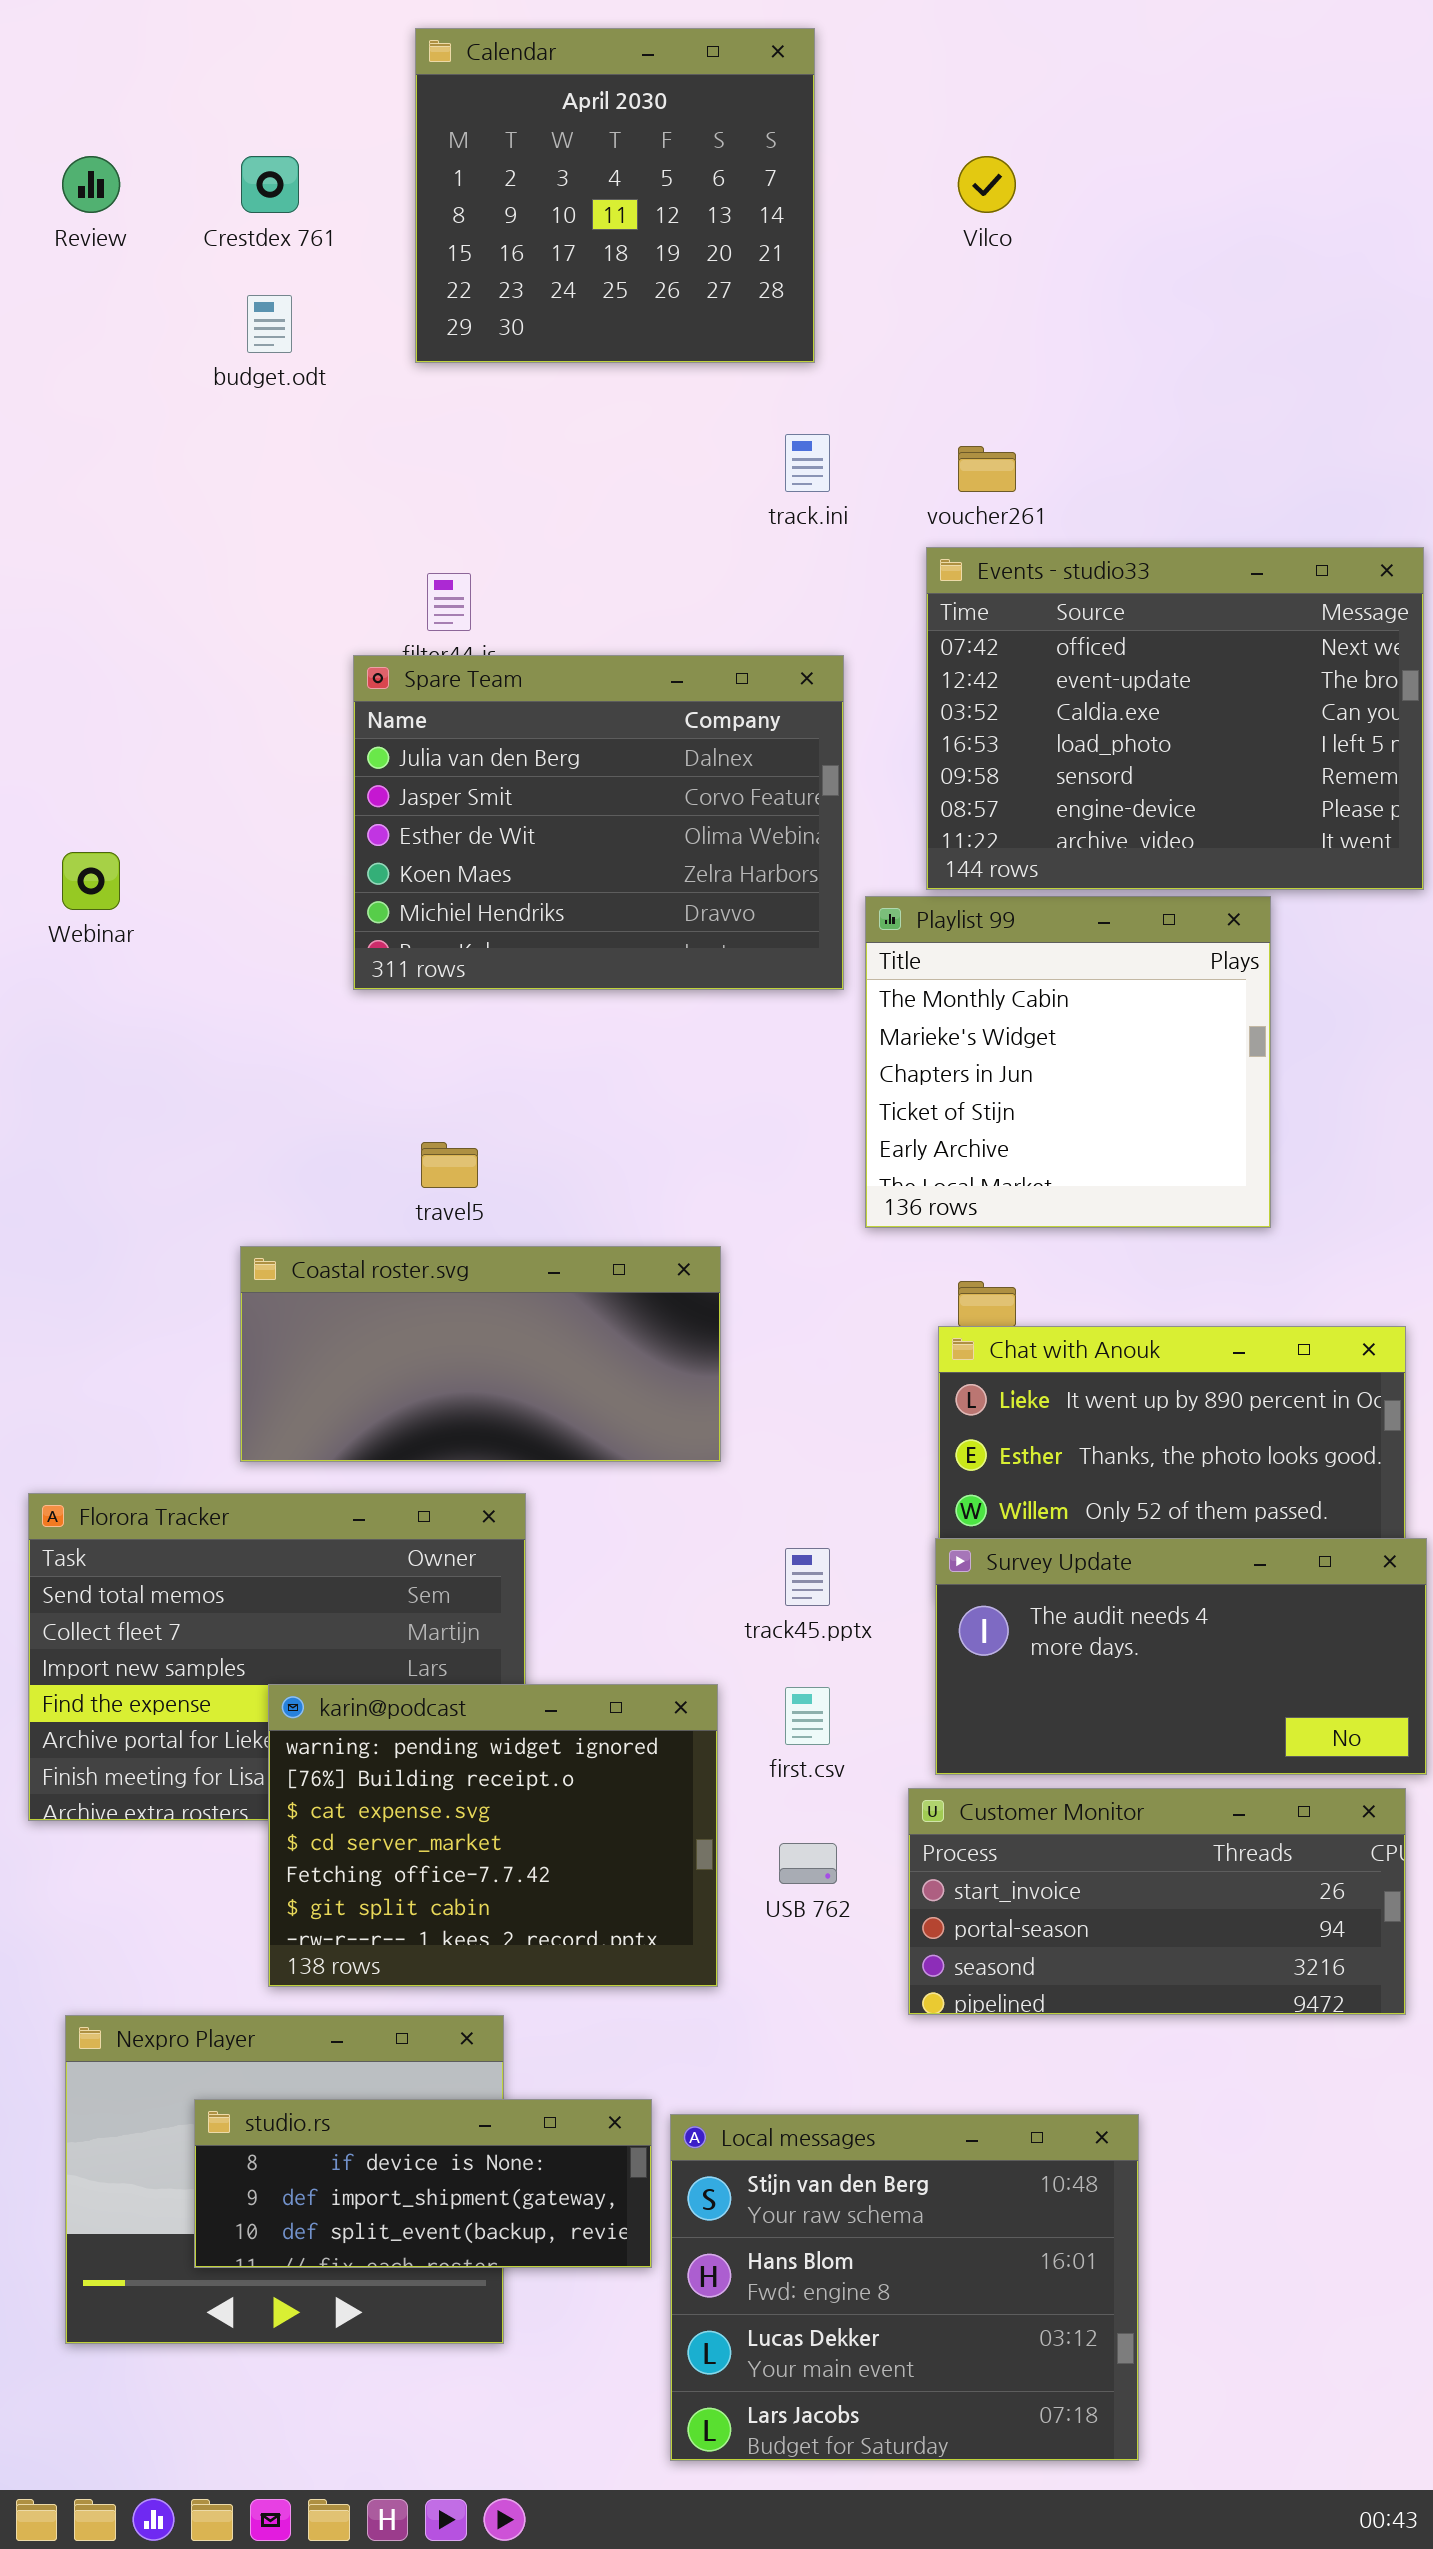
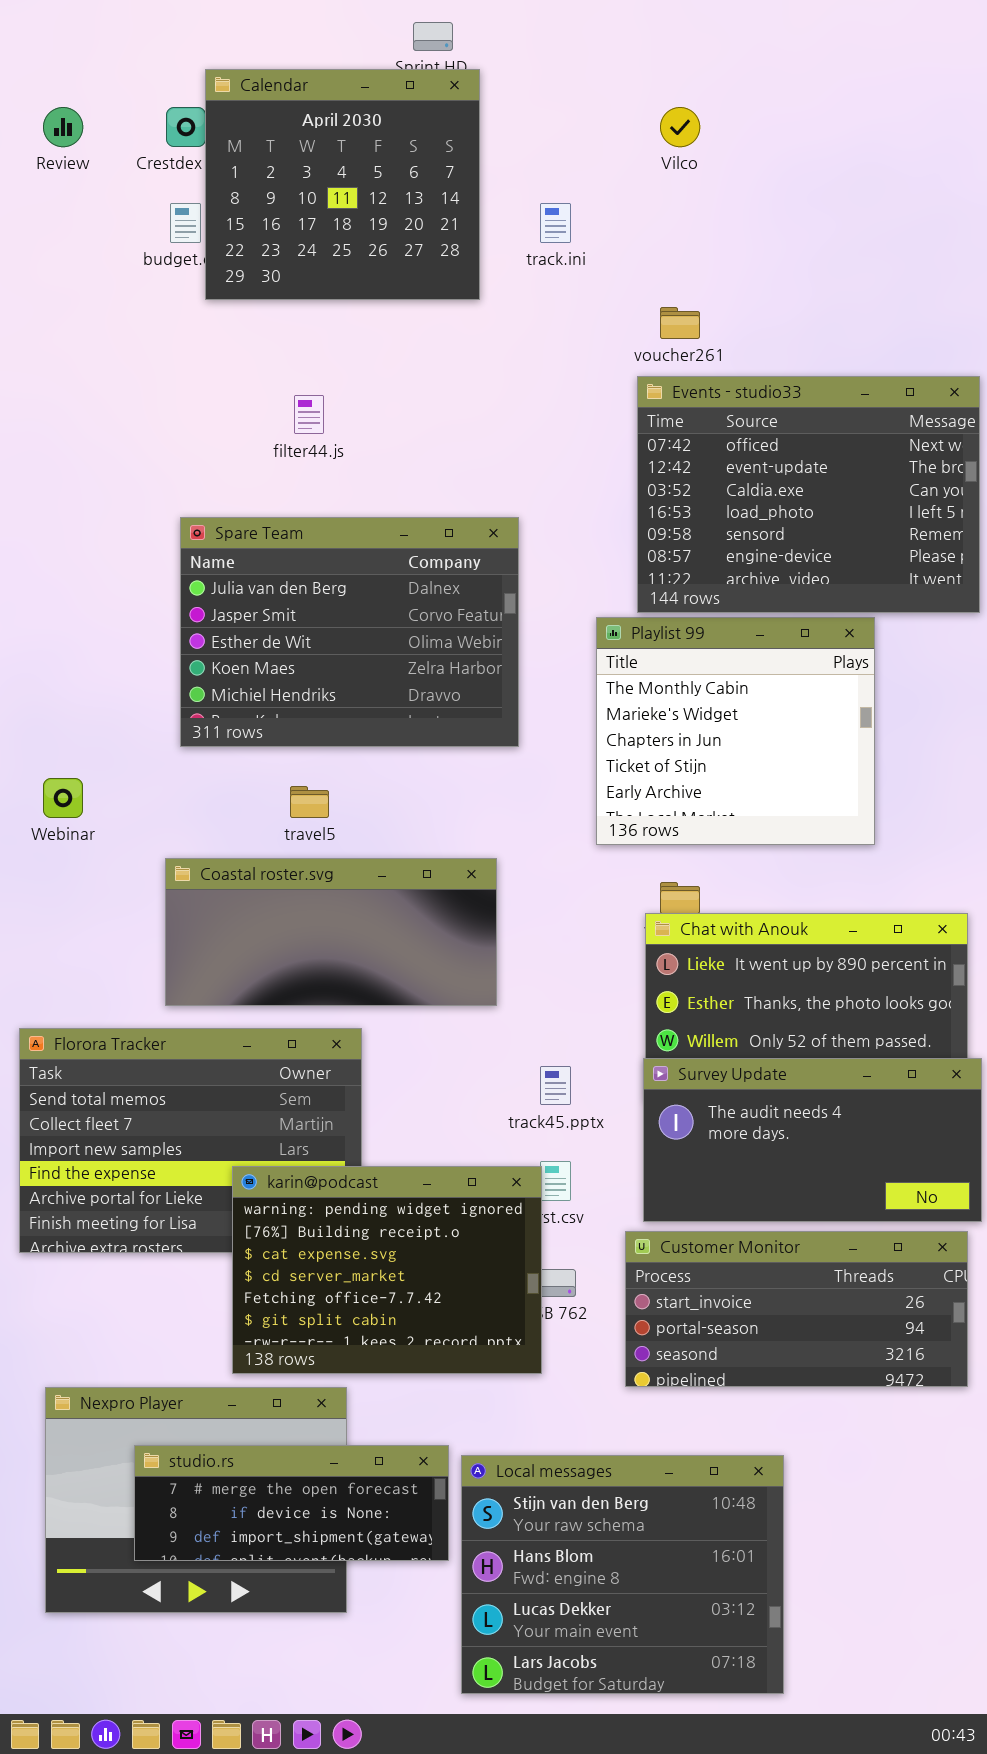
Calendar: [415,28,815,363] -> [205,69,480,300], moved
track.ini: [785,434,830,492] -> [540,203,571,243], moved
Spare Team: [353,655,844,990] -> [180,517,519,747], moved
Webinar: [62,852,120,910] -> [43,778,83,818], moved
karin@podcast: [268,1684,718,1987] -> [232,1166,542,1374], moved
studio.rs: [194,2099,652,2268] -> [134,1445,449,1561], scrolled up 1 row

